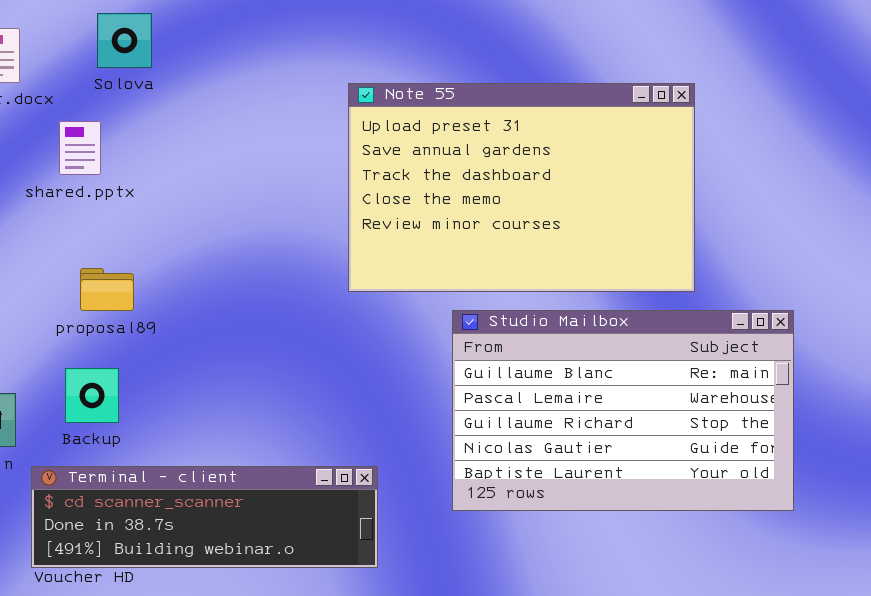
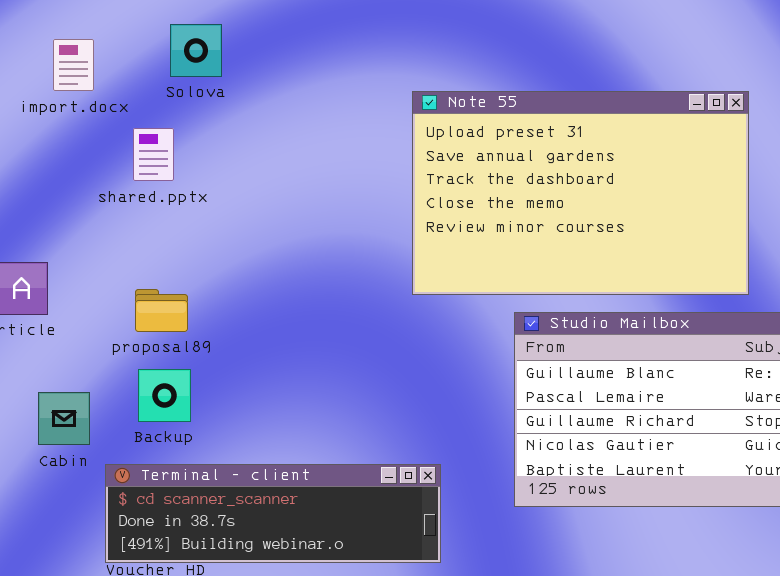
proposal89: [80,268,134,311] -> [135,289,188,332], moved

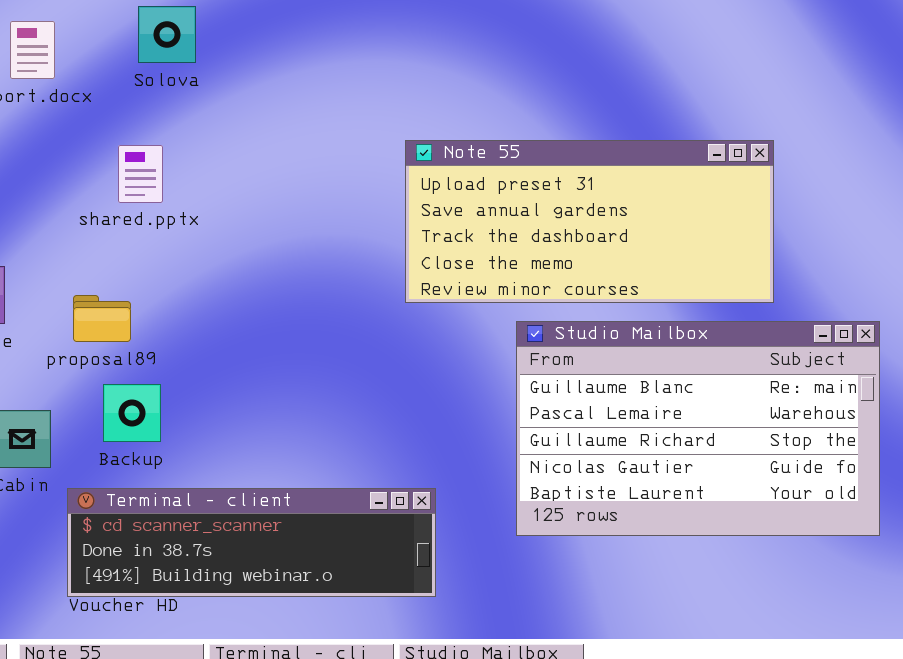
Note 55: [412,91,749,295] -> [405,140,774,303], resized
shared.pptx: [133,128,174,181] -> [118,145,163,203], moved
proposal89: [135,289,188,332] -> [73,295,131,342], moved

